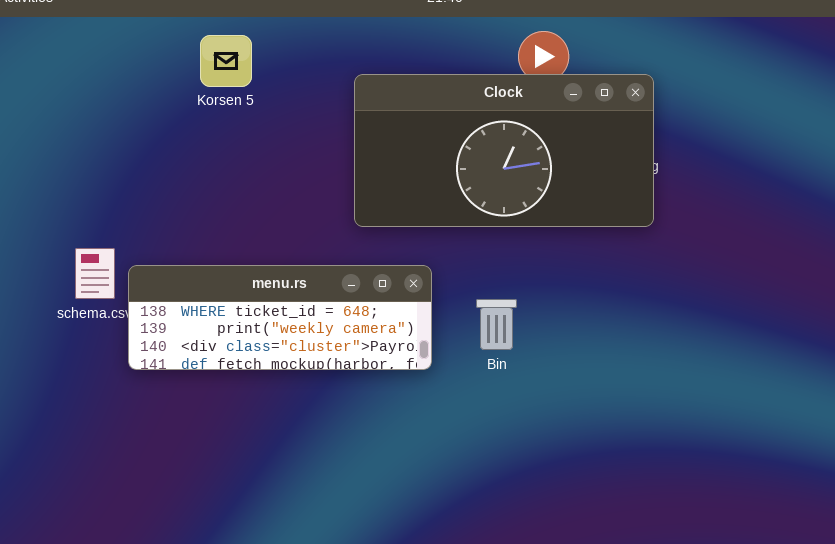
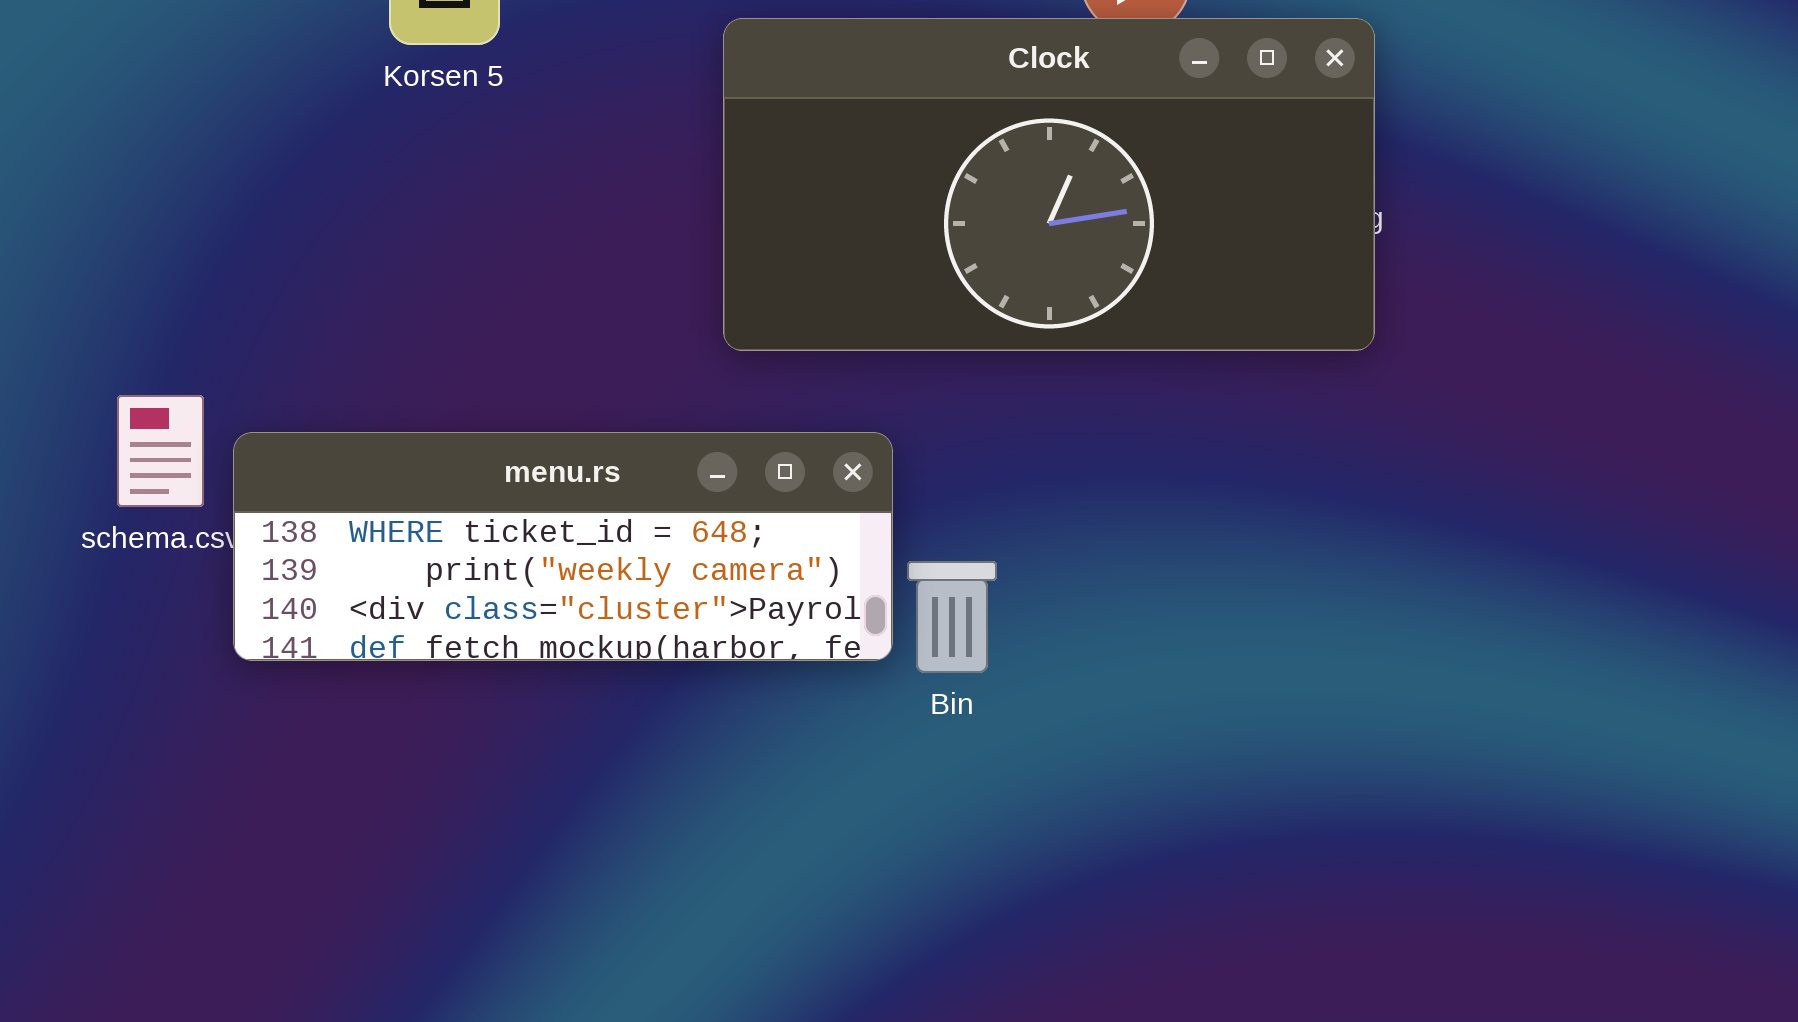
Bin: [476,299,517,350] -> [907,561,997,673], moved

